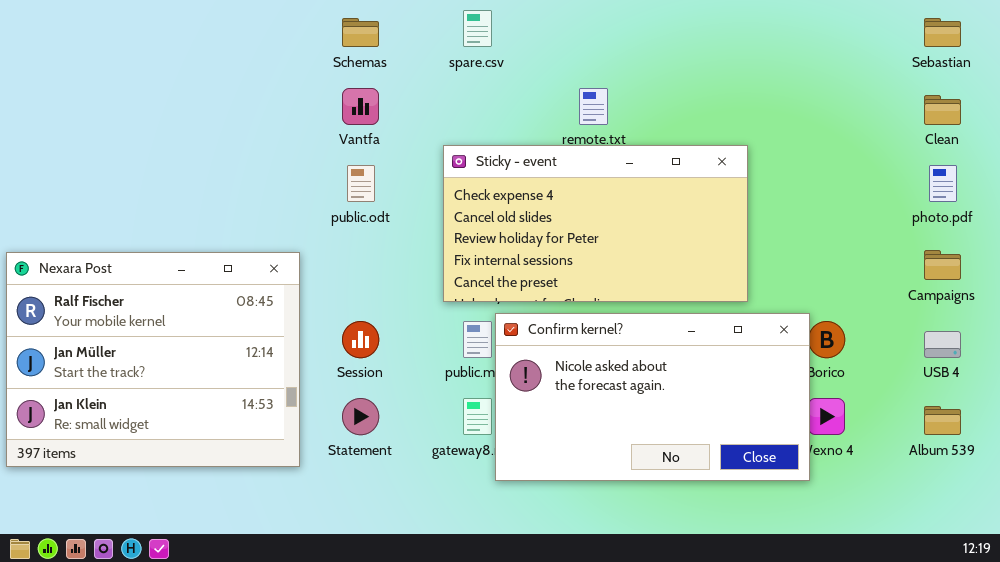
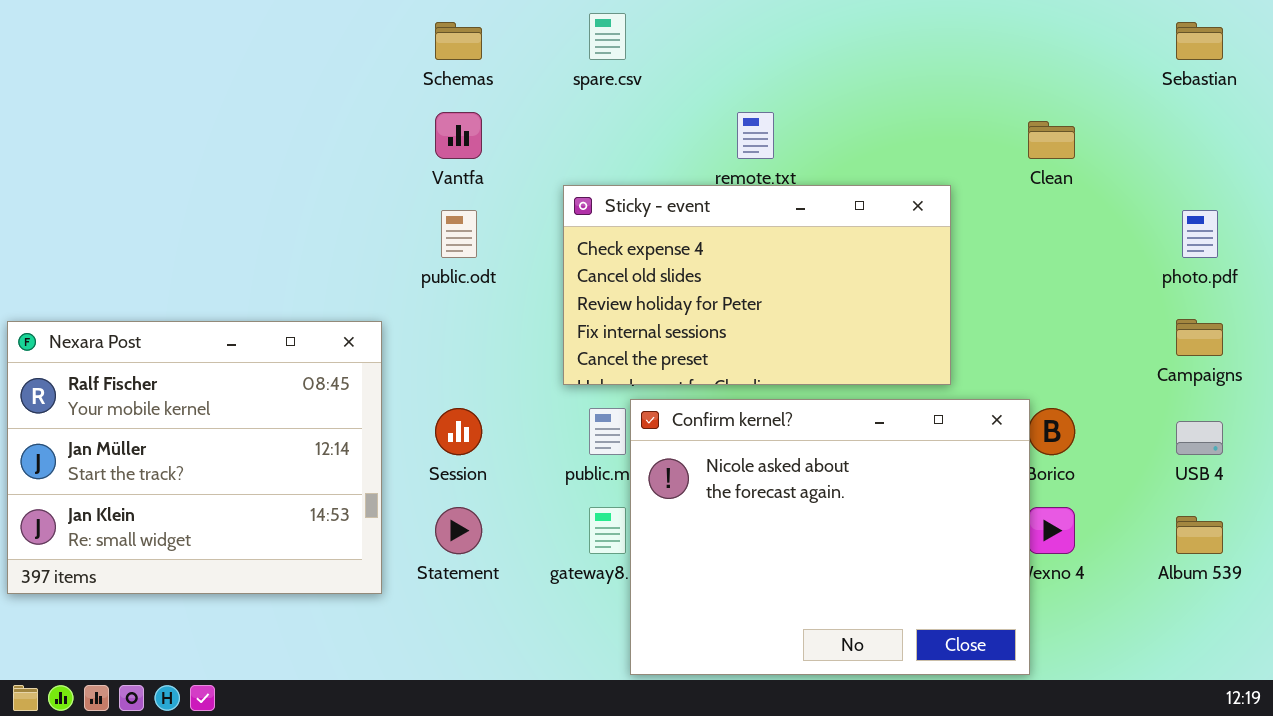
Clean: [924,95,961,125] -> [1028,121,1075,159], moved
Confirm kernel?: [495,313,810,481] -> [630,399,1030,675], resized

